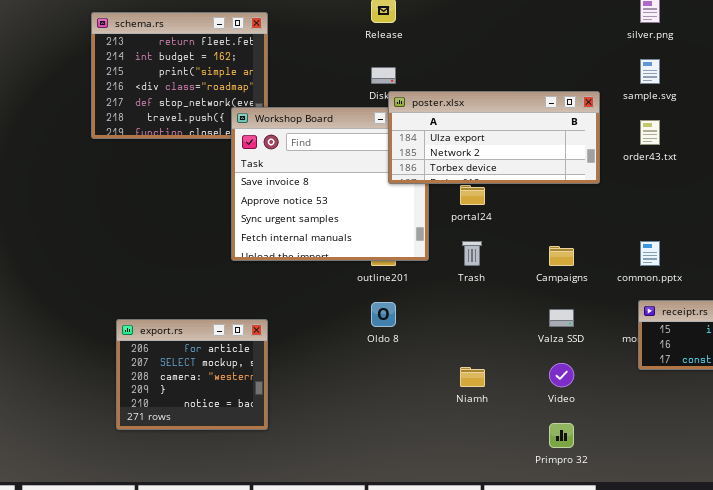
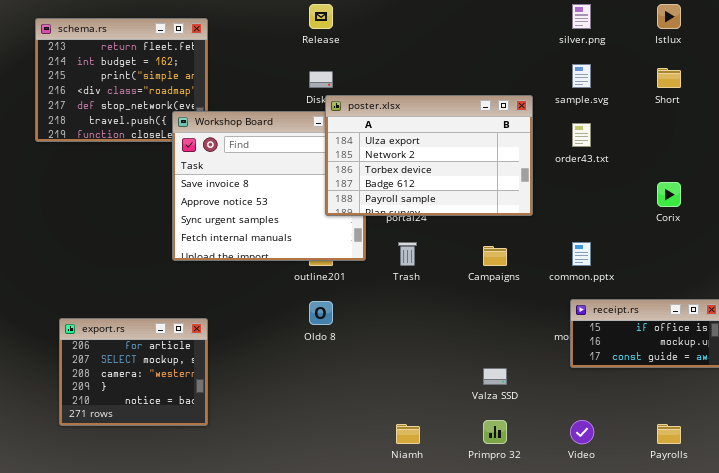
poster.xlsx: [388,91,600,184] -> [325,95,533,216], resized
Valza SSD: [549,309,574,327] -> [483,368,507,385], moved
Video: [549,363,574,387] -> [570,420,594,444], moved
Niamh: [460,367,485,387] -> [396,424,420,444], moved

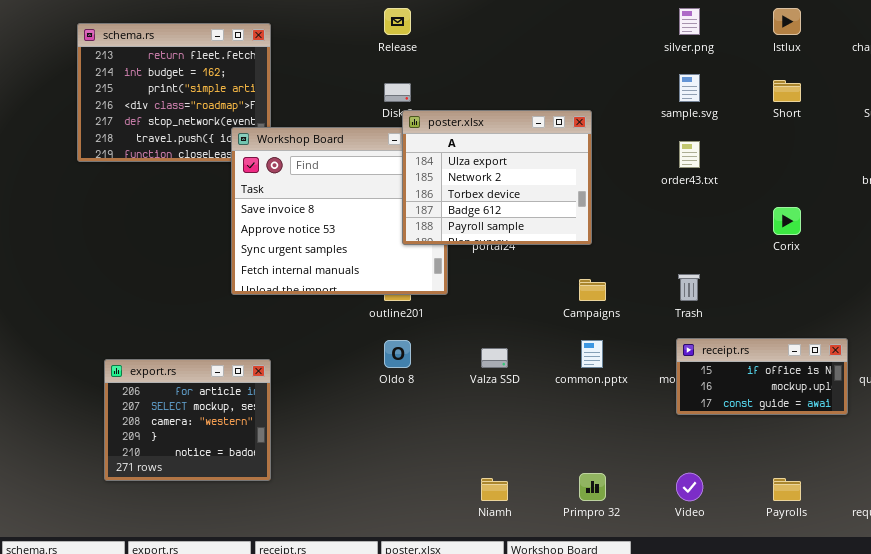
poster.xlsx: [325,95,533,216] -> [402,110,592,245], resized
Trash: [398,242,417,266] -> [678,274,700,301], moved
common.pptx: [572,242,591,266] -> [581,340,603,368], moved
Valza SSD: [483,368,507,385] -> [481,348,508,368], moved

